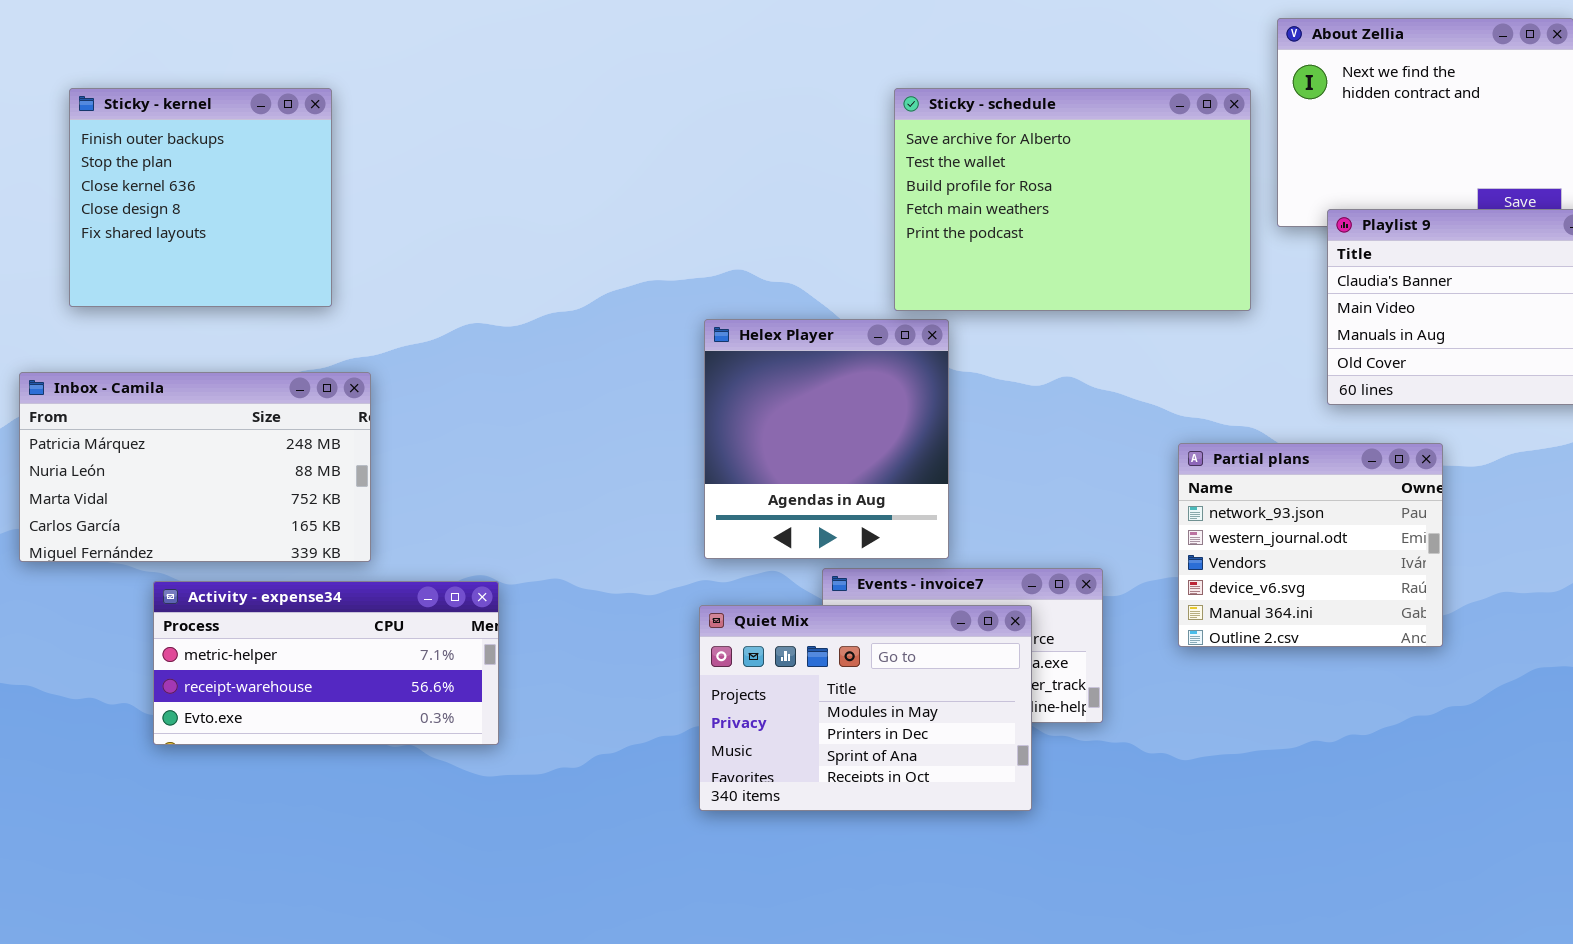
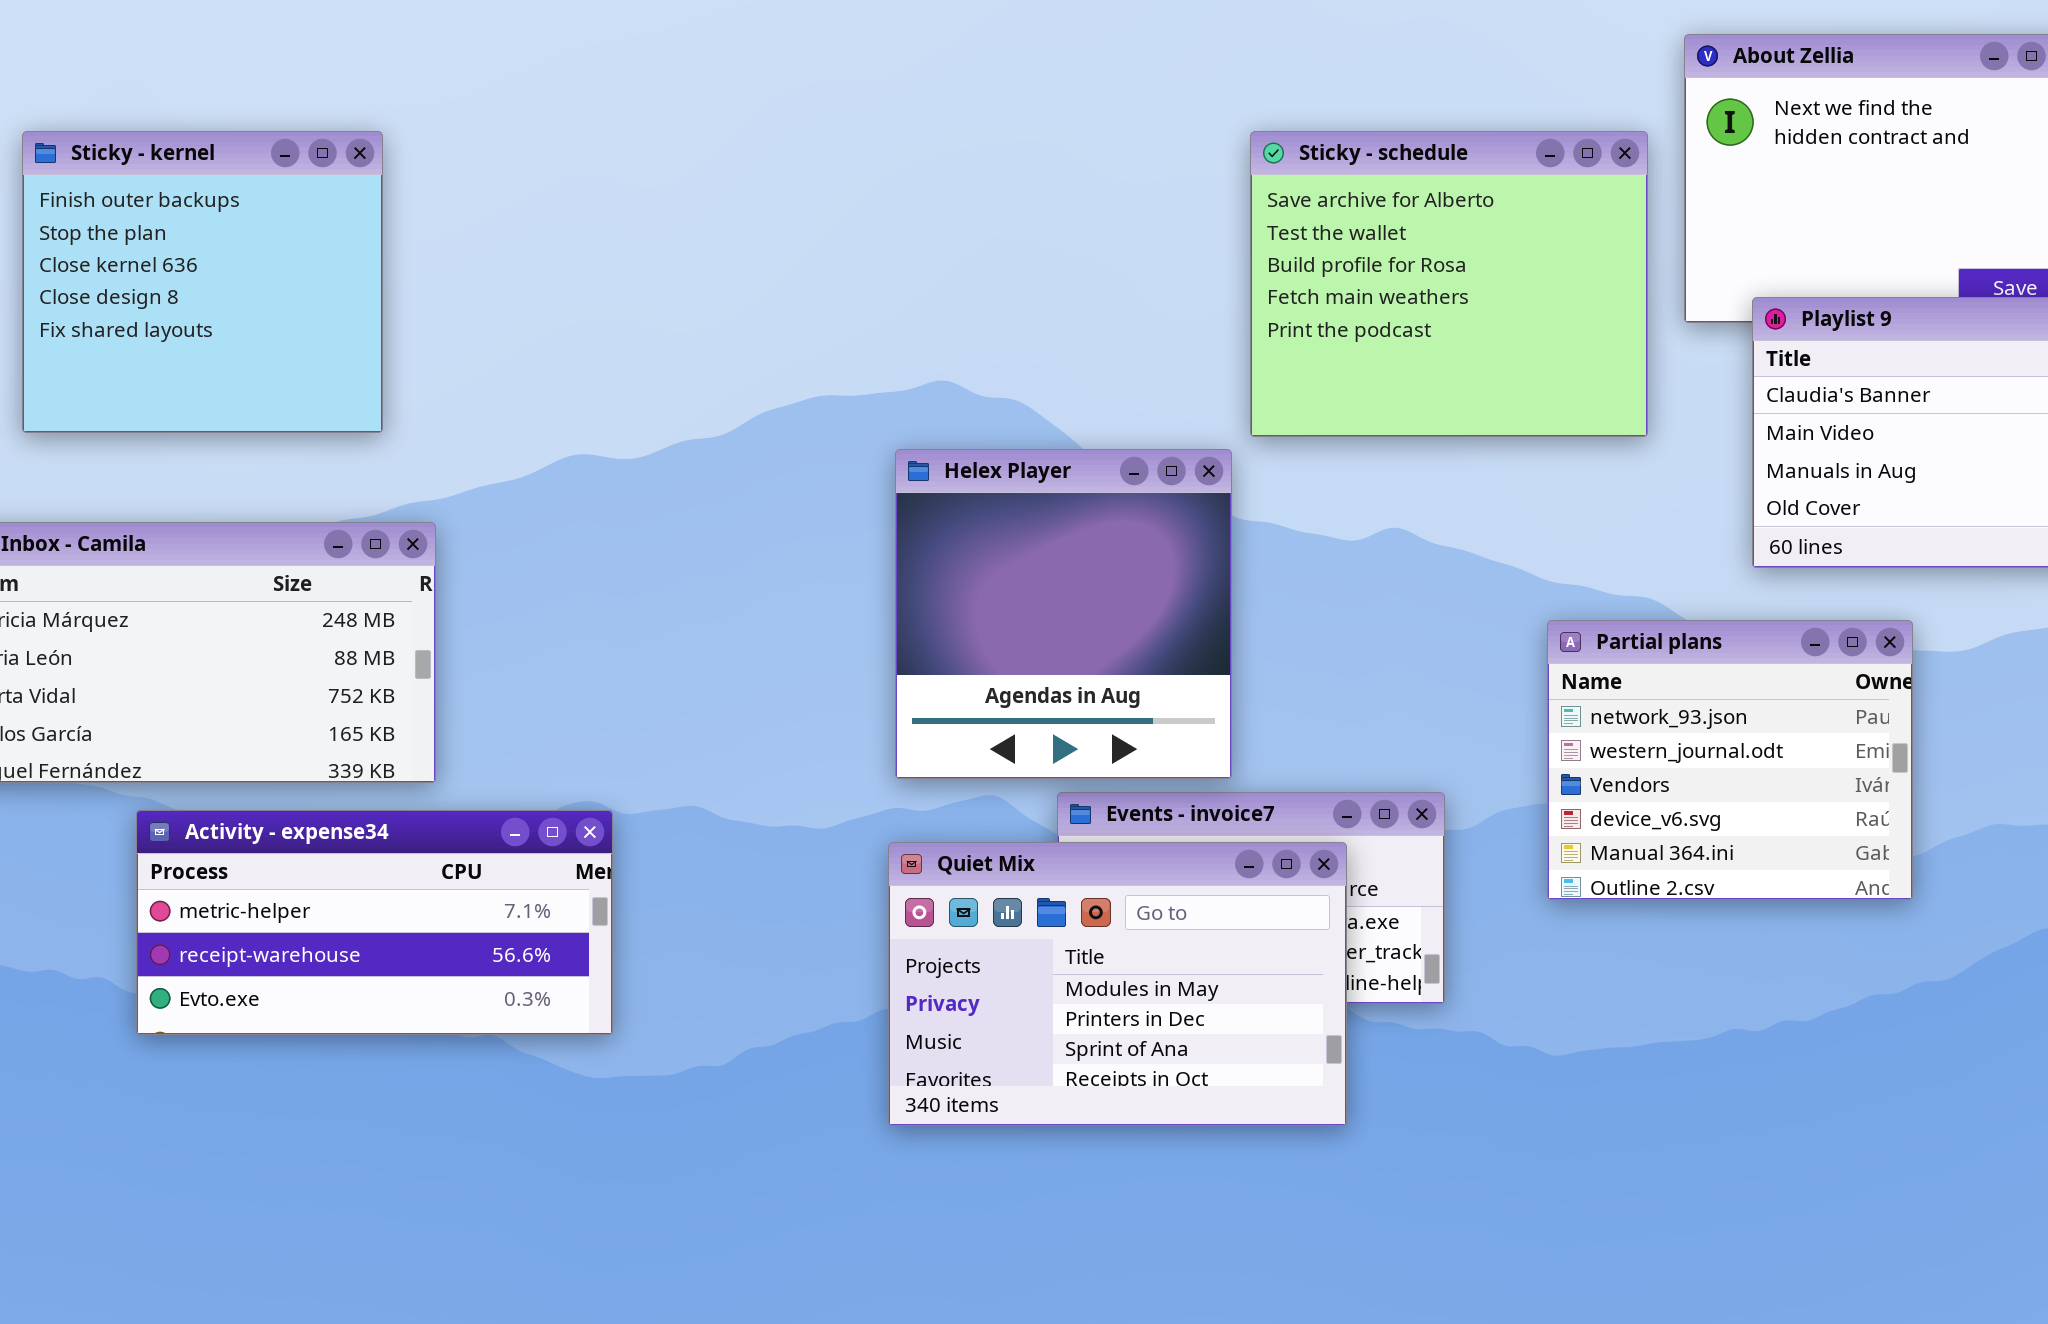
Sticky - schedule: [894,88,1251,311] -> [1250,131,1648,437], resized

